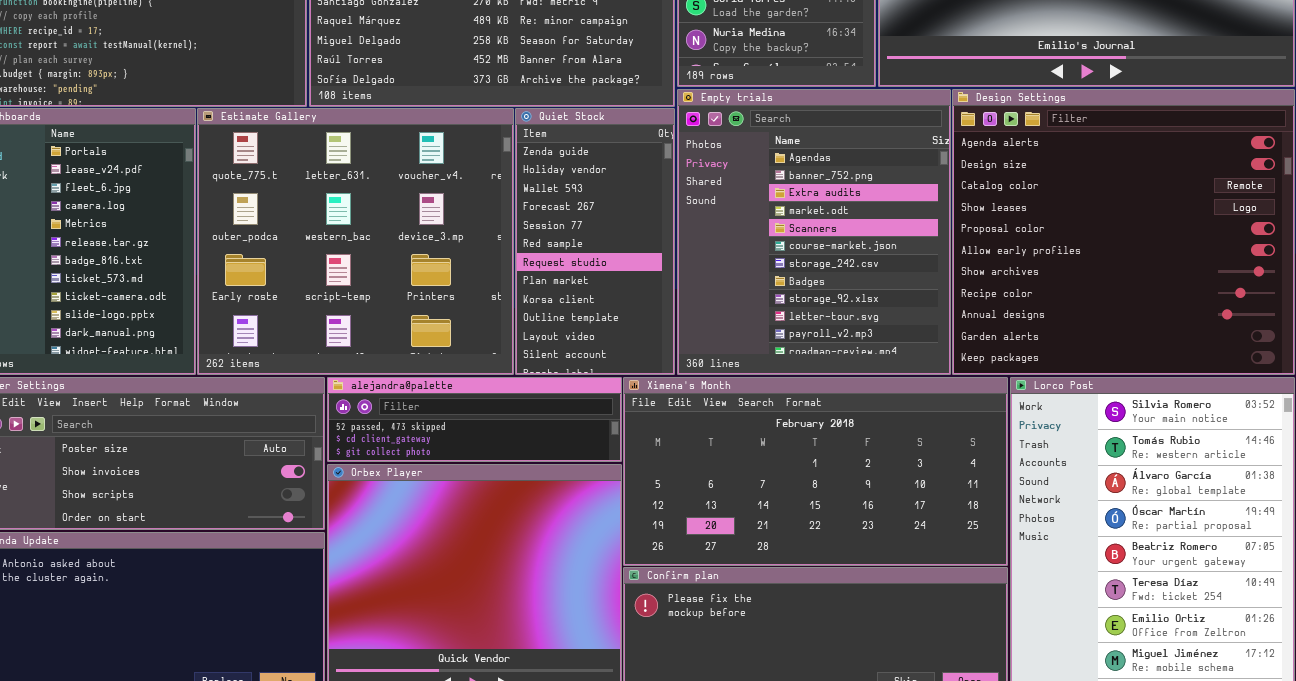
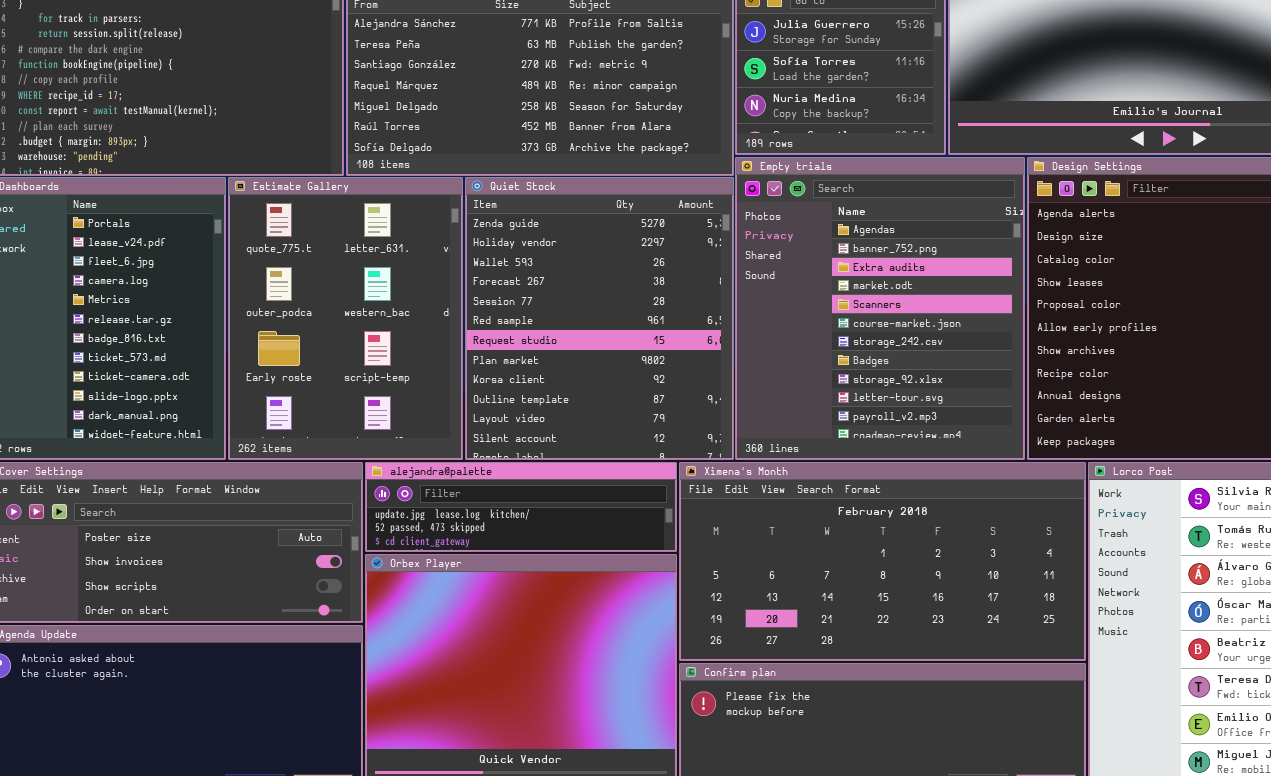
Estimate Gallery: [197,108,514,375] -> [228,177,463,460], resized
Quiet Stock: [515,108,675,375] -> [465,177,734,460], resized
alejandra@palette: [327,377,622,462] -> [365,462,677,552], scrolled up 1 row

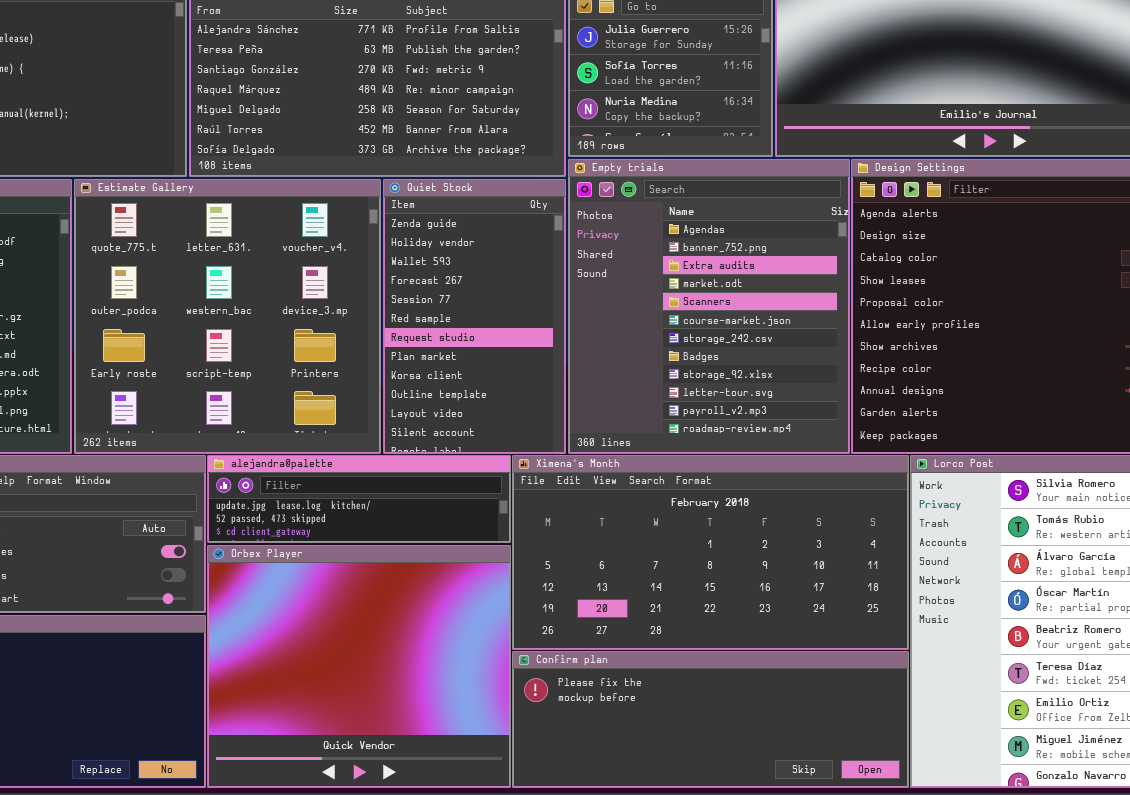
Estimate Gallery: [228,177,463,460] -> [74,179,381,454], resized
Quiet Stock: [465,177,734,460] -> [383,179,566,454], resized

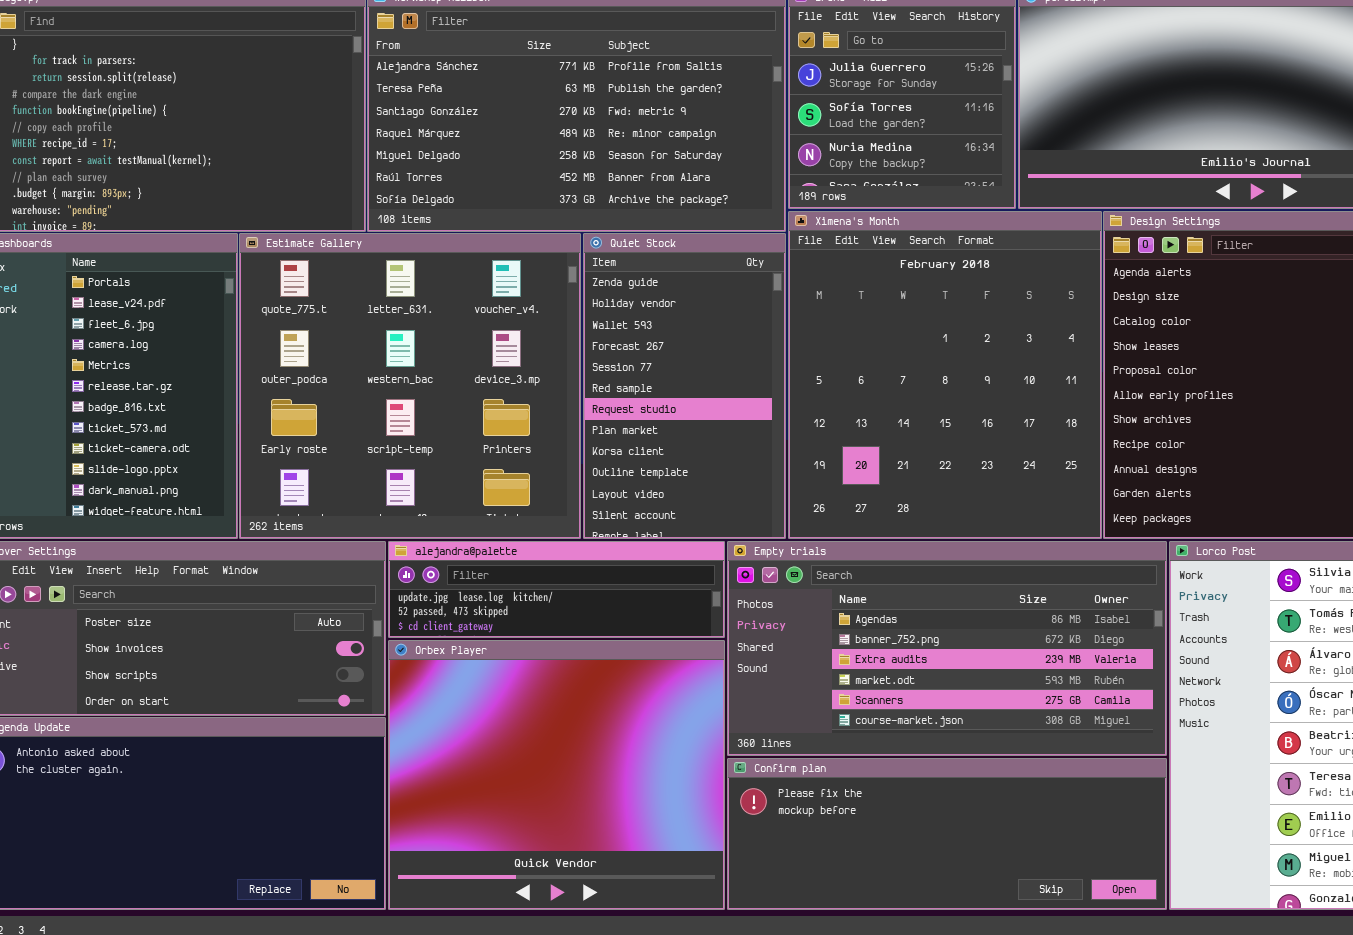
Empty trials: [568,159,850,454] -> [727,541,1167,756], moved, resized
Ximena's Month: [512,455,909,650] -> [788,211,1102,539], moved, resized

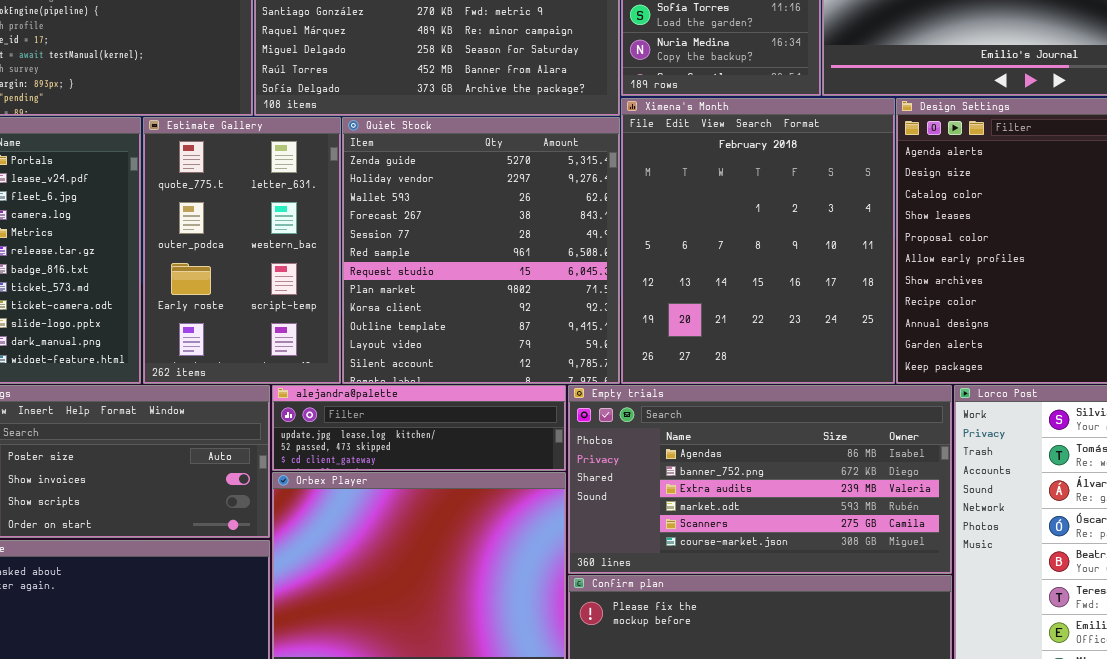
Estimate Gallery: [239,233,581,539] -> [143,117,341,384], resized
Quiet Stock: [583,233,786,539] -> [342,117,620,384], resized

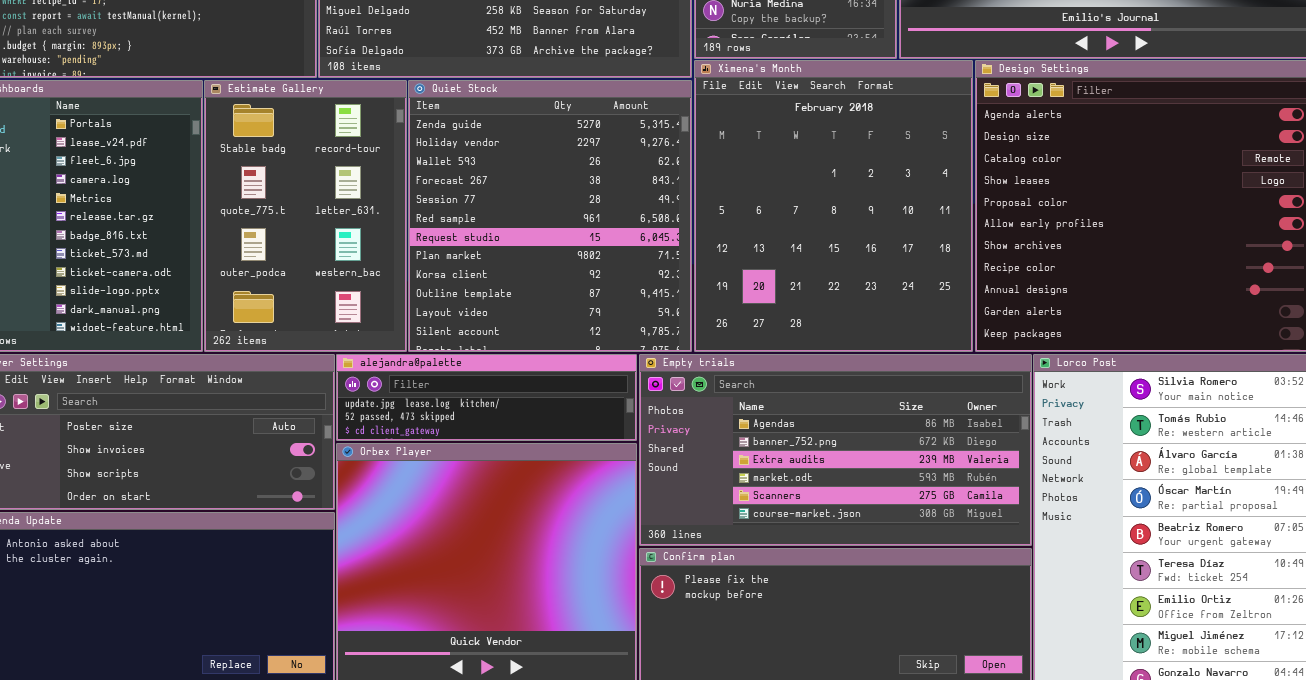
Estimate Gallery: [143,117,341,384] -> [204,80,407,352], scrolled up 1 row

